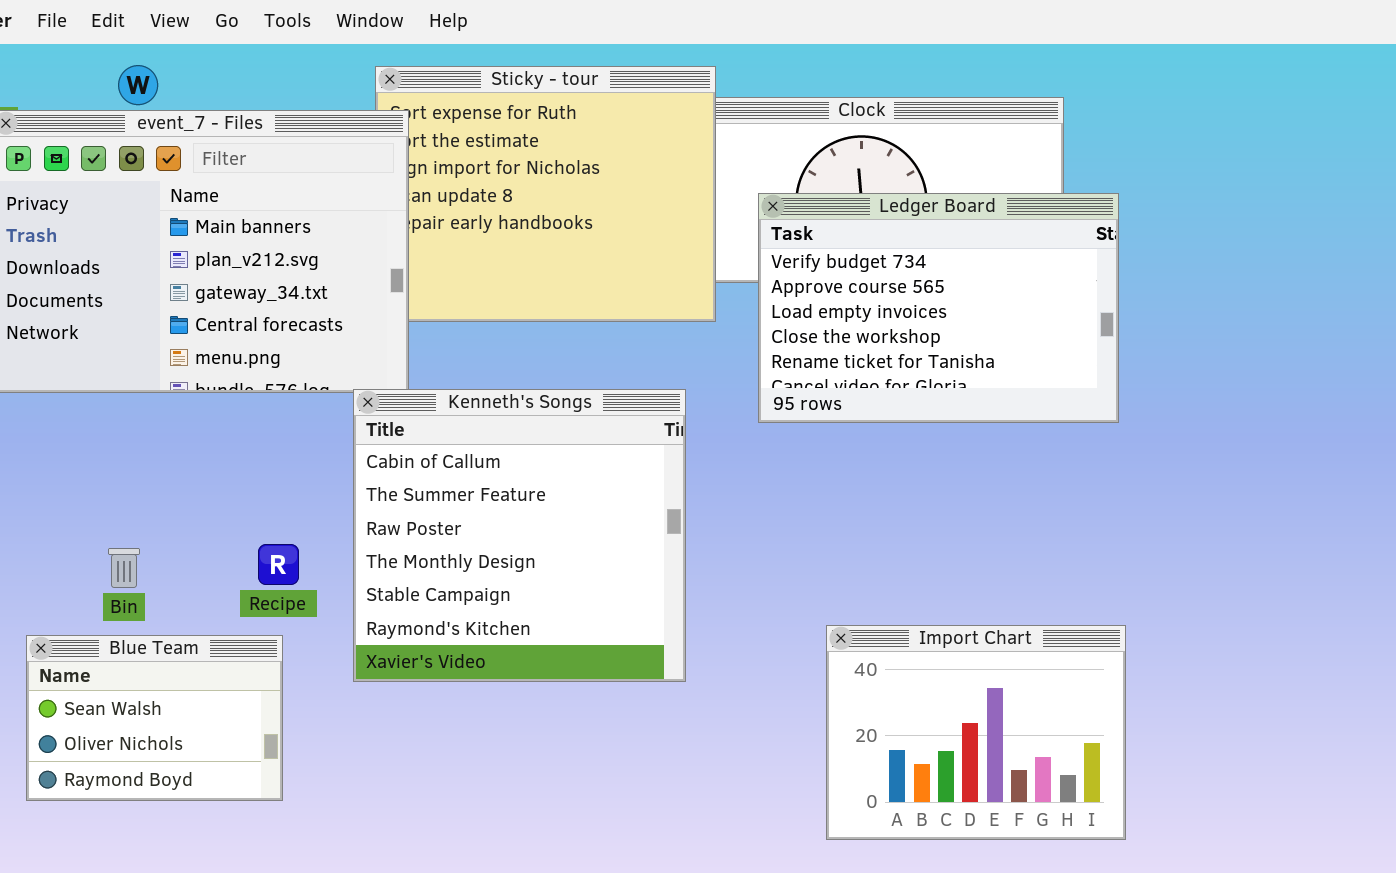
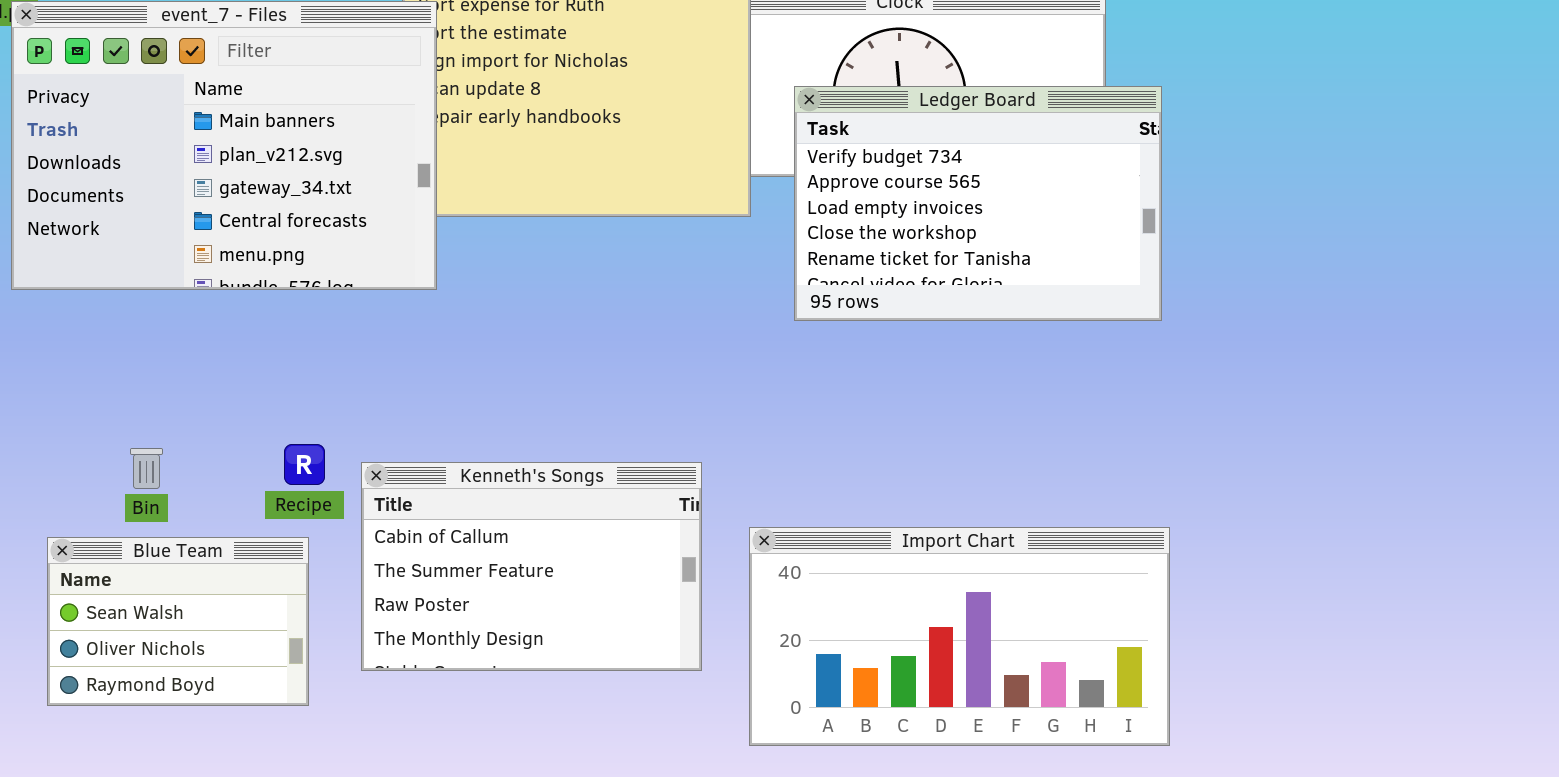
Kenneth's Songs: [353,389,686,682] -> [361,462,702,671], moved, resized
Import Chart: [826,625,1126,840] -> [749,527,1170,746], resized

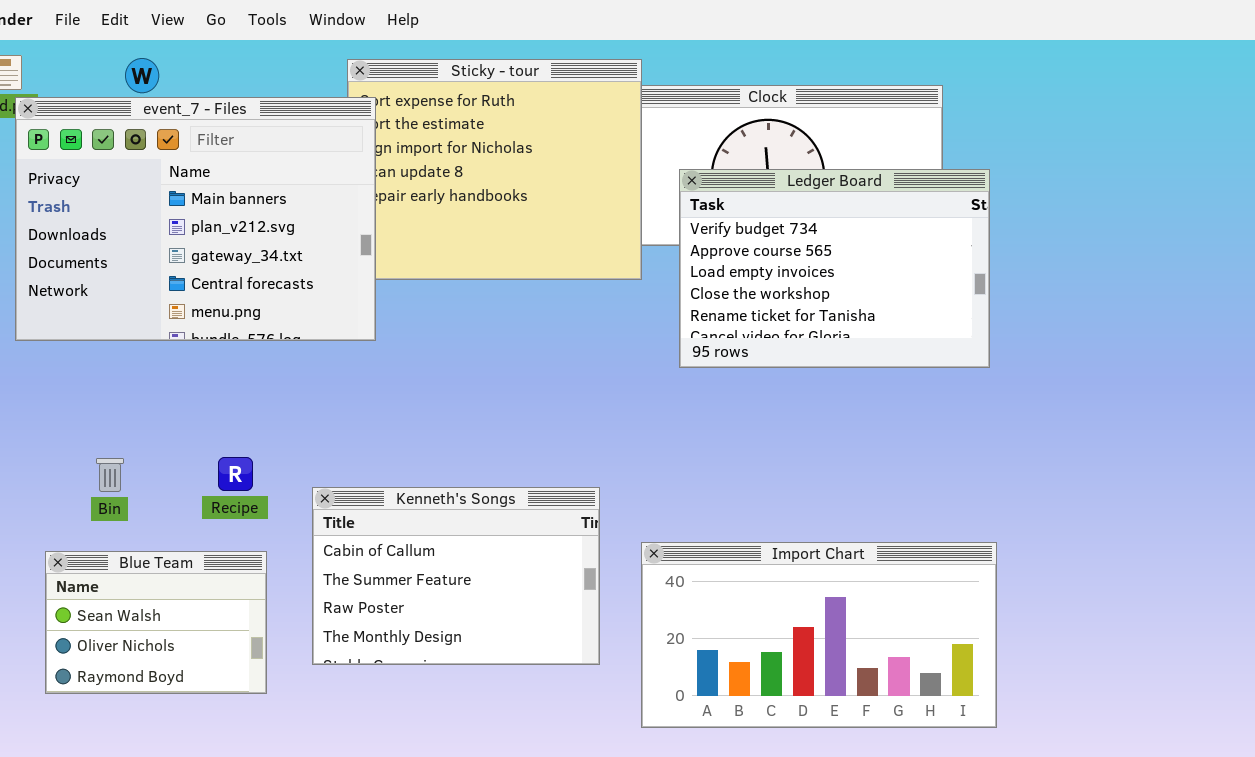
Recipe: [284,444,325,485] -> [218,457,253,491], moved
Bin: [130,448,163,489] -> [96,458,124,492], moved

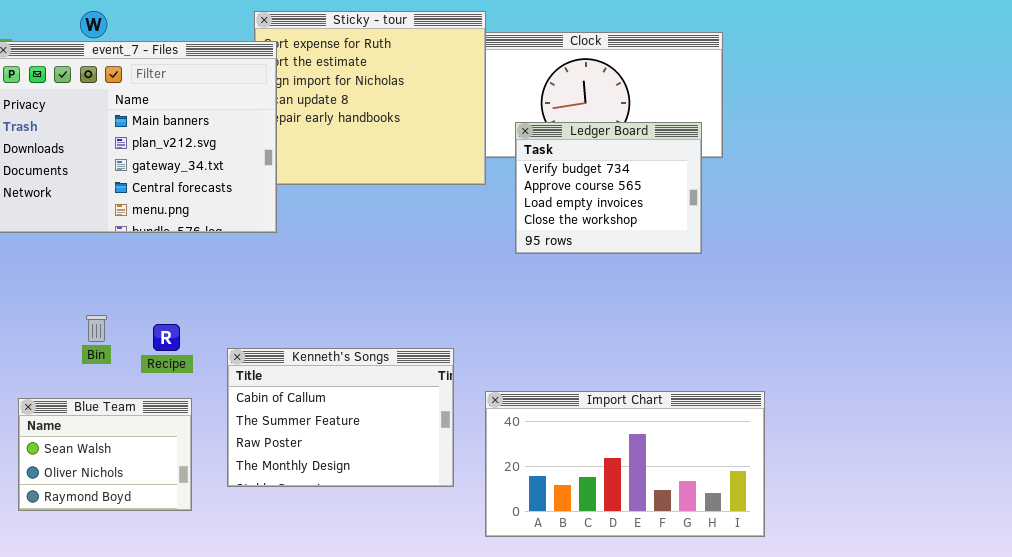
Ledger Board: [679,169,990,368] -> [515,122,702,254], resized
Bin: [96,458,124,492] -> [86,315,107,342], moved

